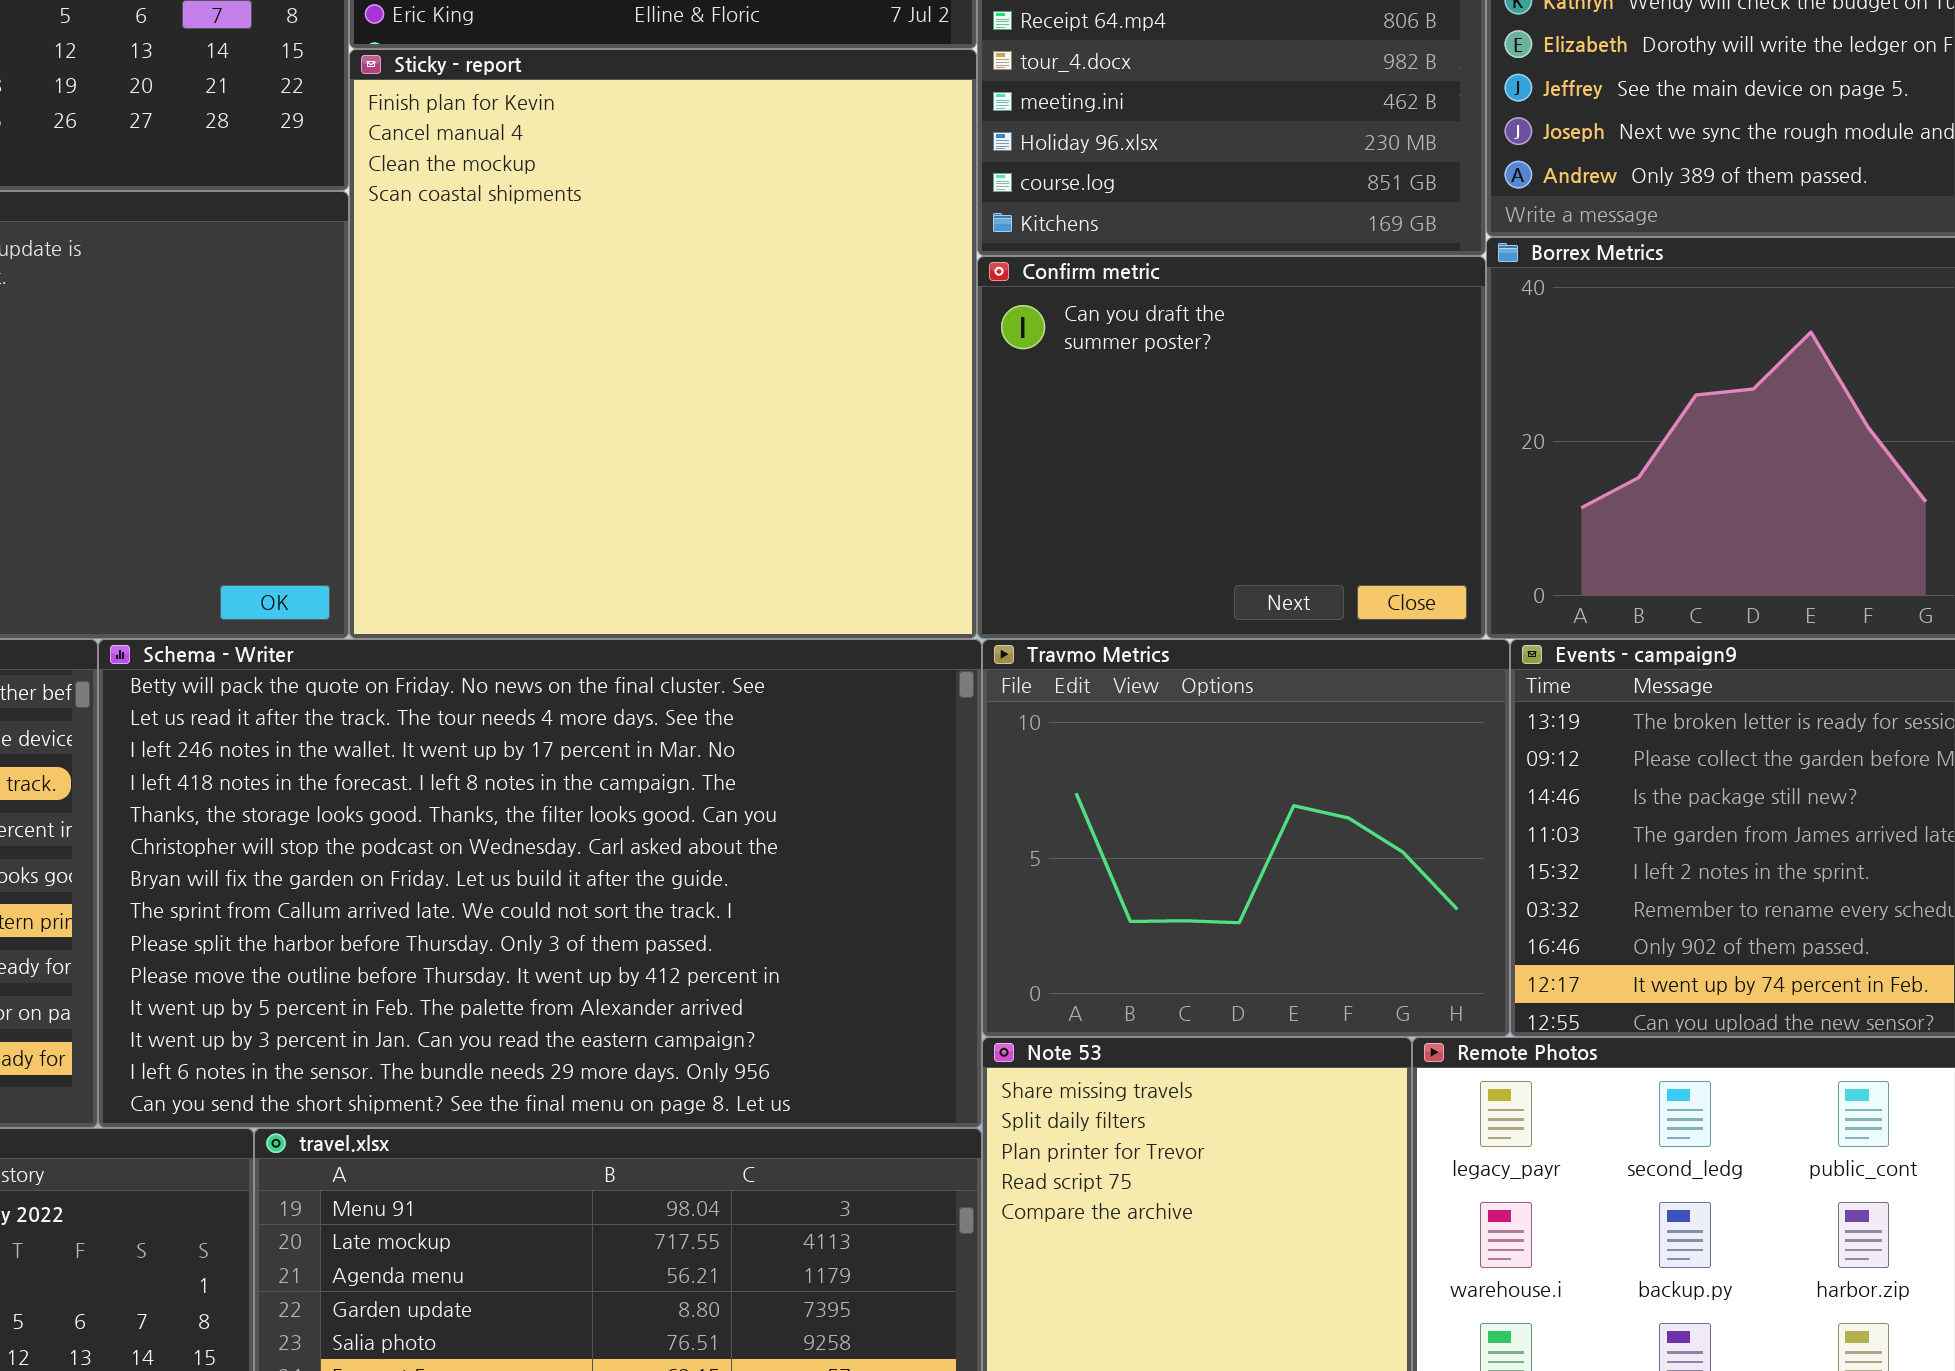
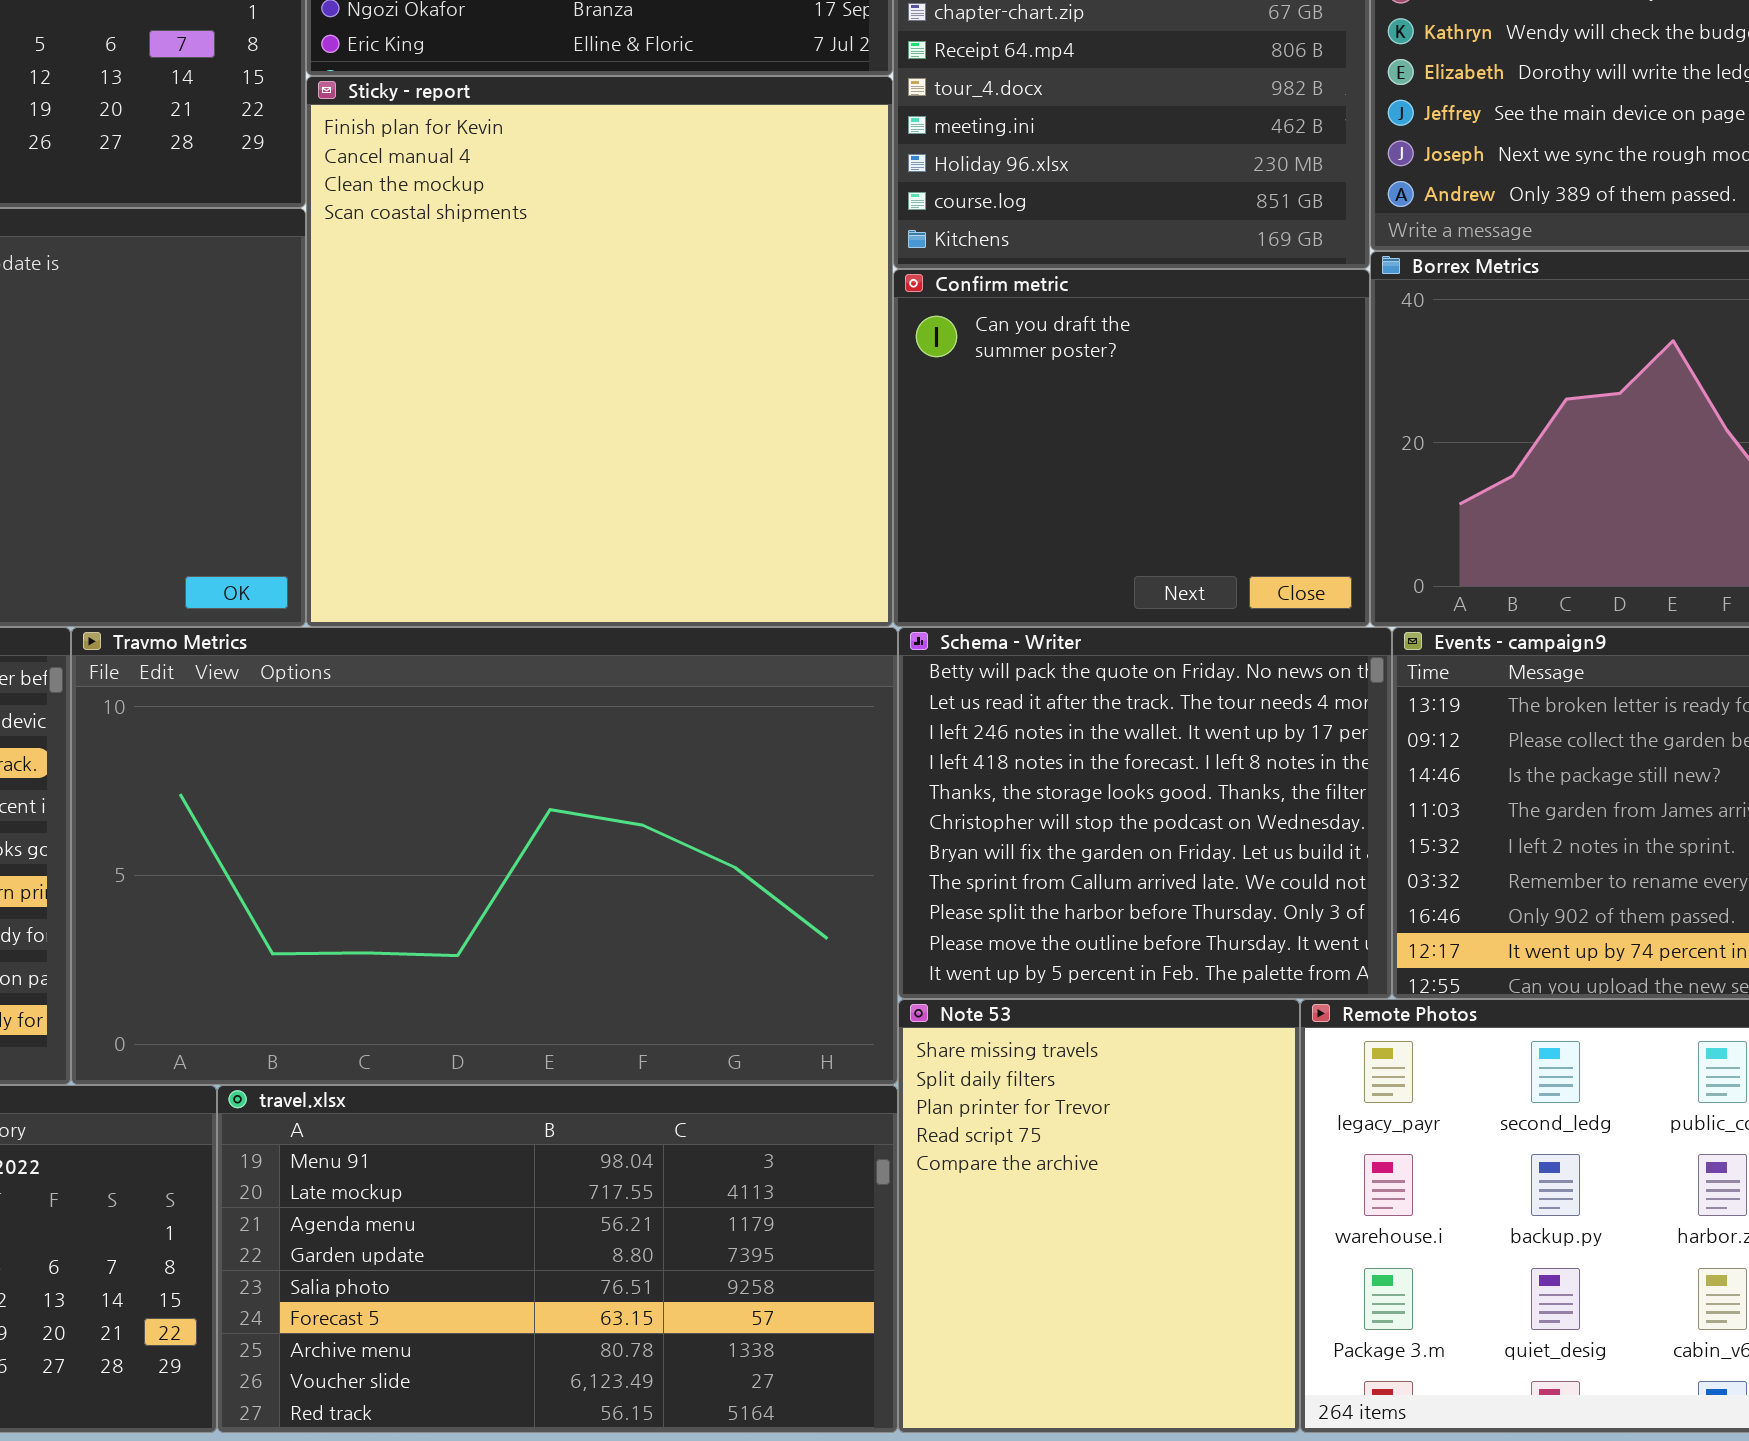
Schema - Writer: [98,639,982,1128] -> [898,627,1392,999], moved, resized
Travmo Metrics: [982,639,1510,1037] -> [71,627,898,1085], moved, resized

